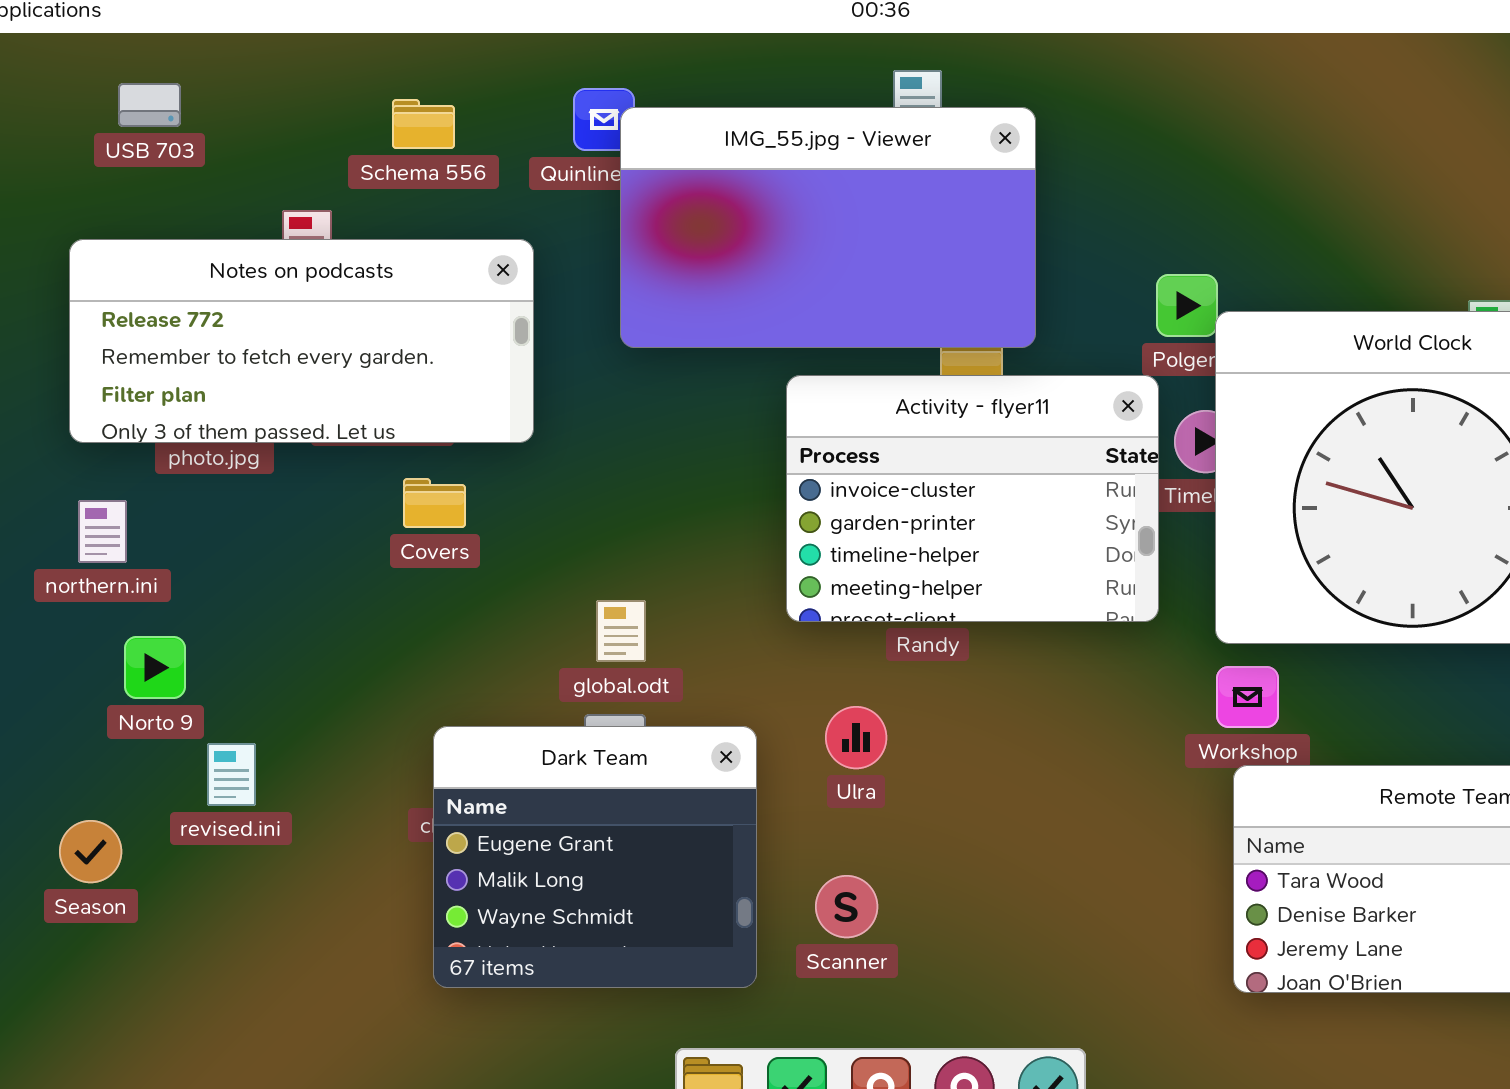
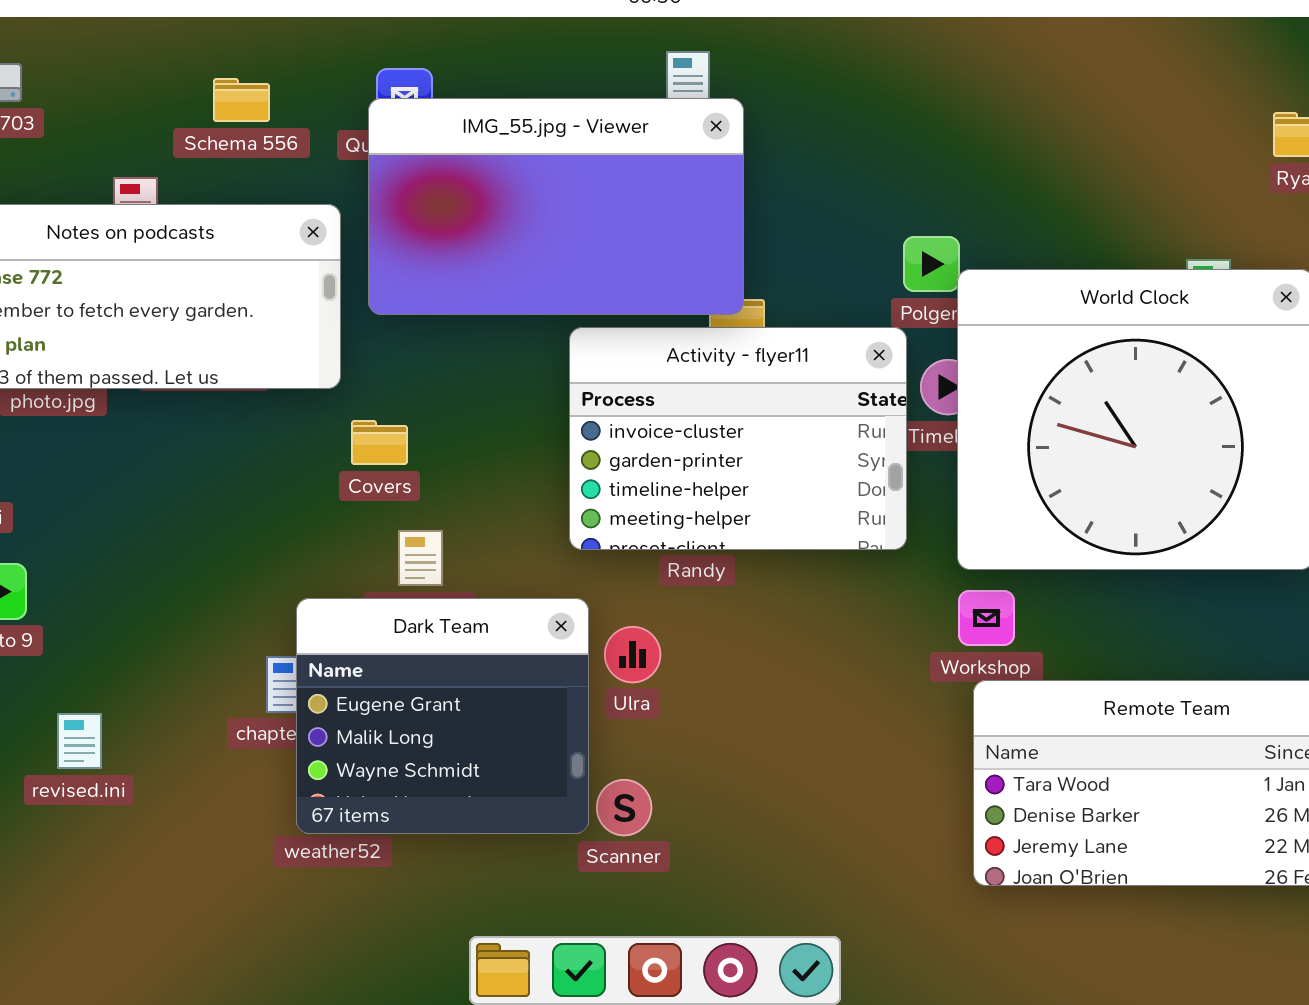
IMG_55.jpg - Viewer: [620,107,1036,348] -> [368,98,744,315], moved
Covers: [403,478,466,528] -> [351,420,408,465], moved
Dark Team: [433,726,757,988] -> [296,598,589,834], moved
revised.ini: [207,743,256,806] -> [57,713,102,769], moved

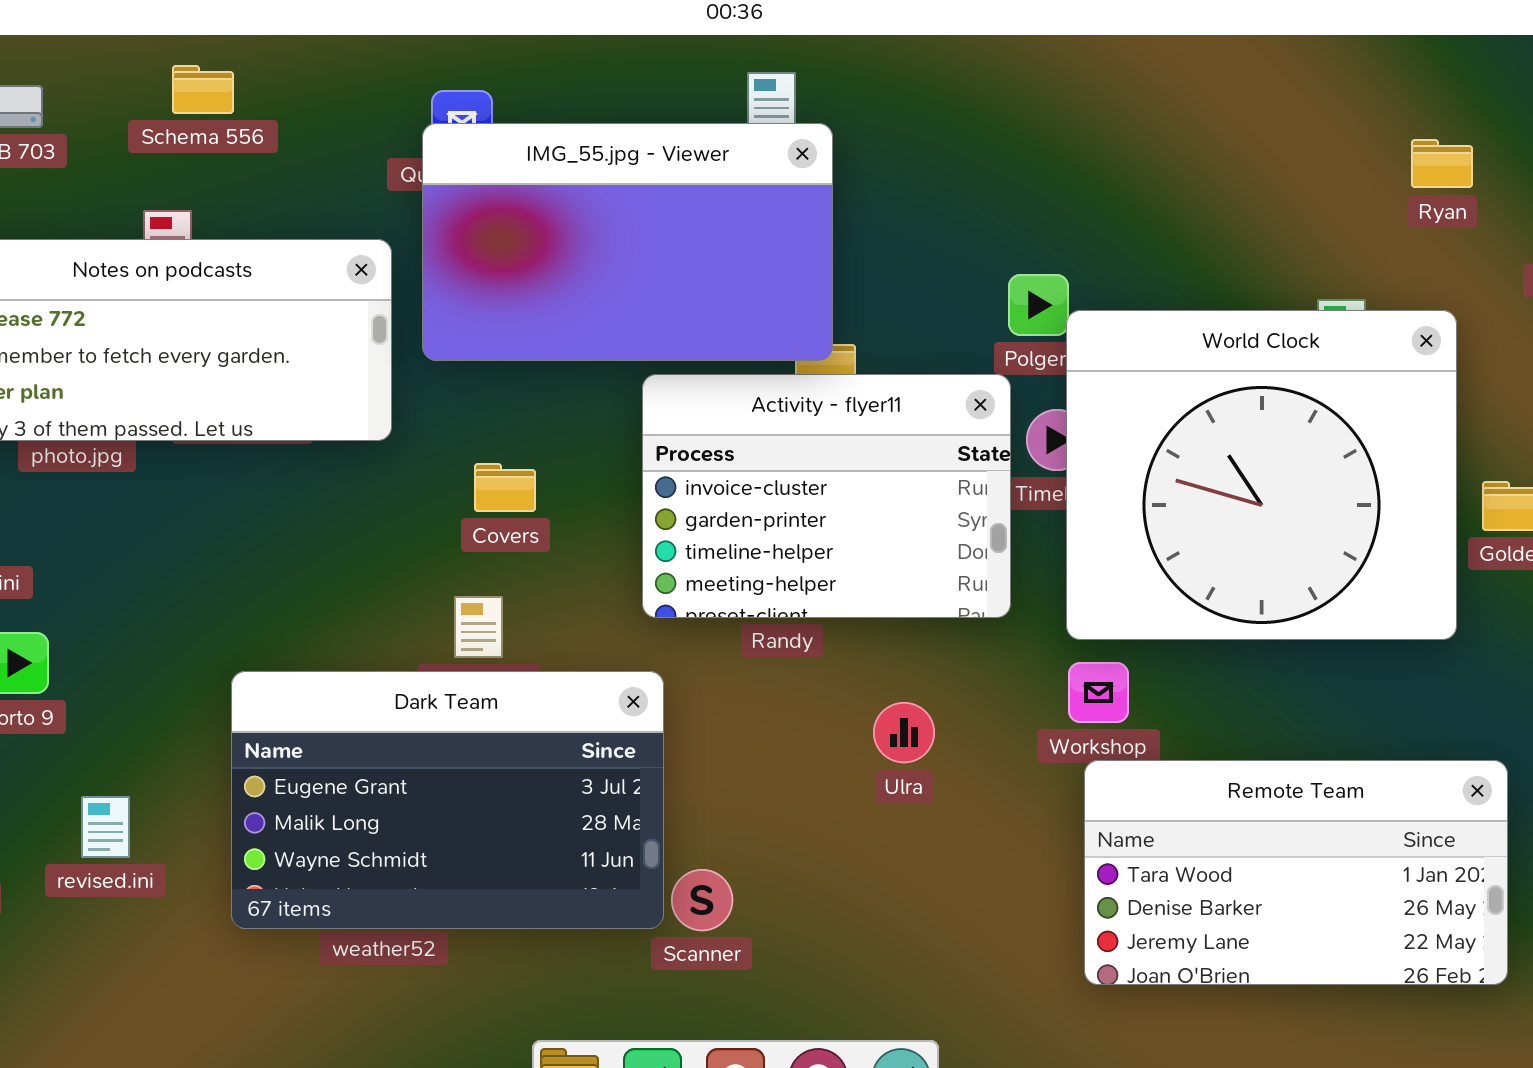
Schema 556: [213,78,270,122] -> [172,65,234,114], moved
Covers: [351,420,408,465] -> [474,463,536,512], moved
Dark Team: [296,598,589,834] -> [231,671,664,929], resized
Ulra: [604,626,661,683] -> [873,702,935,763], moved

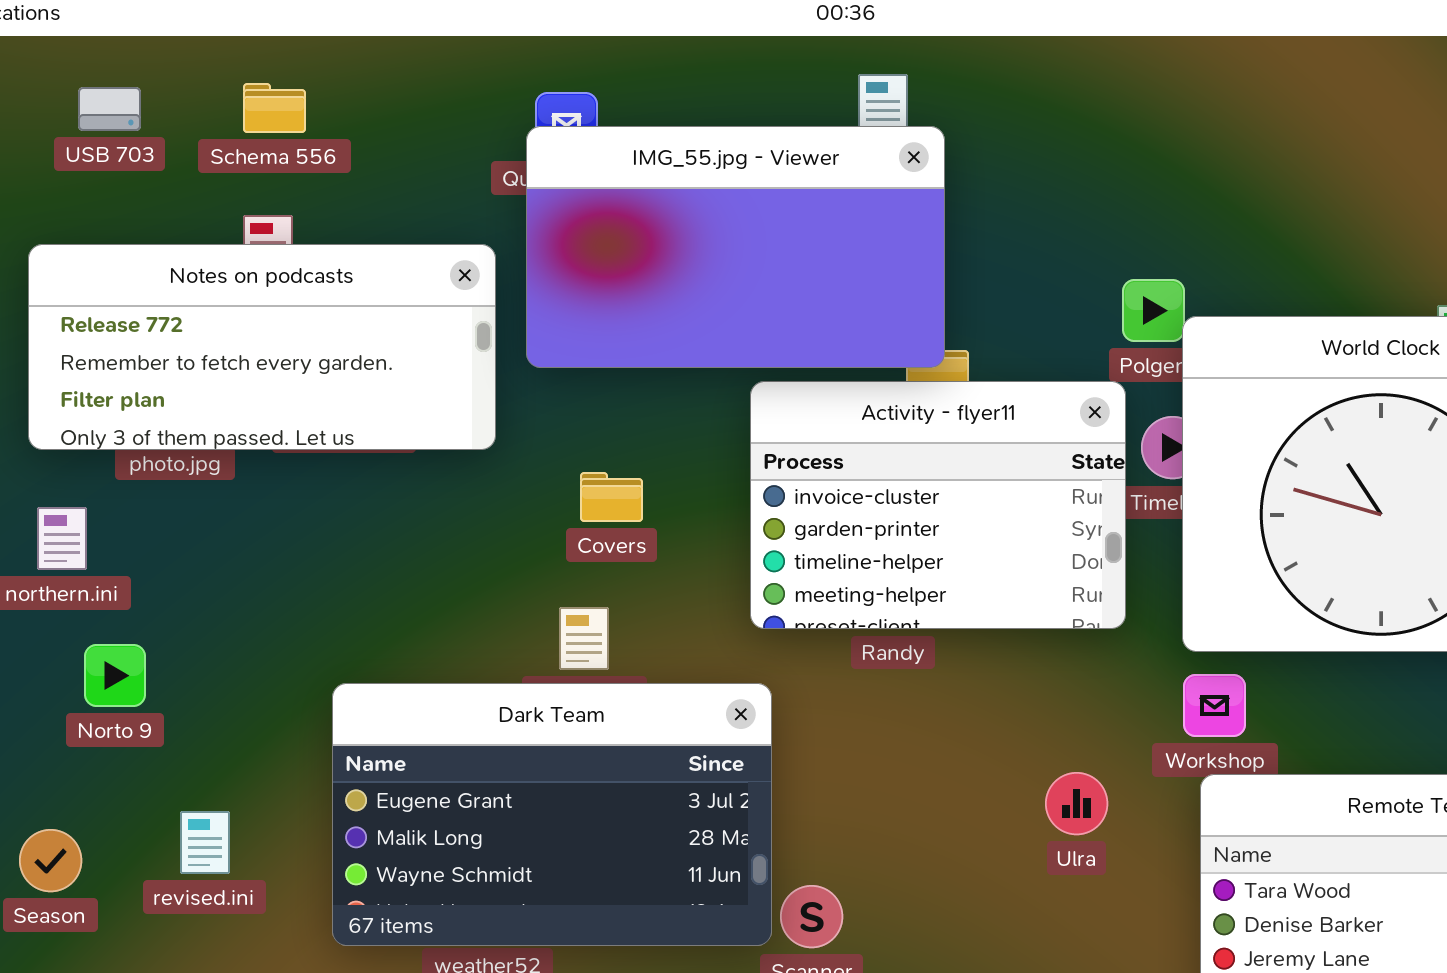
Schema 556: [172,65,234,114] -> [243,83,306,133], moved
Ulra: [873,702,935,763] -> [1045,772,1108,835], moved

